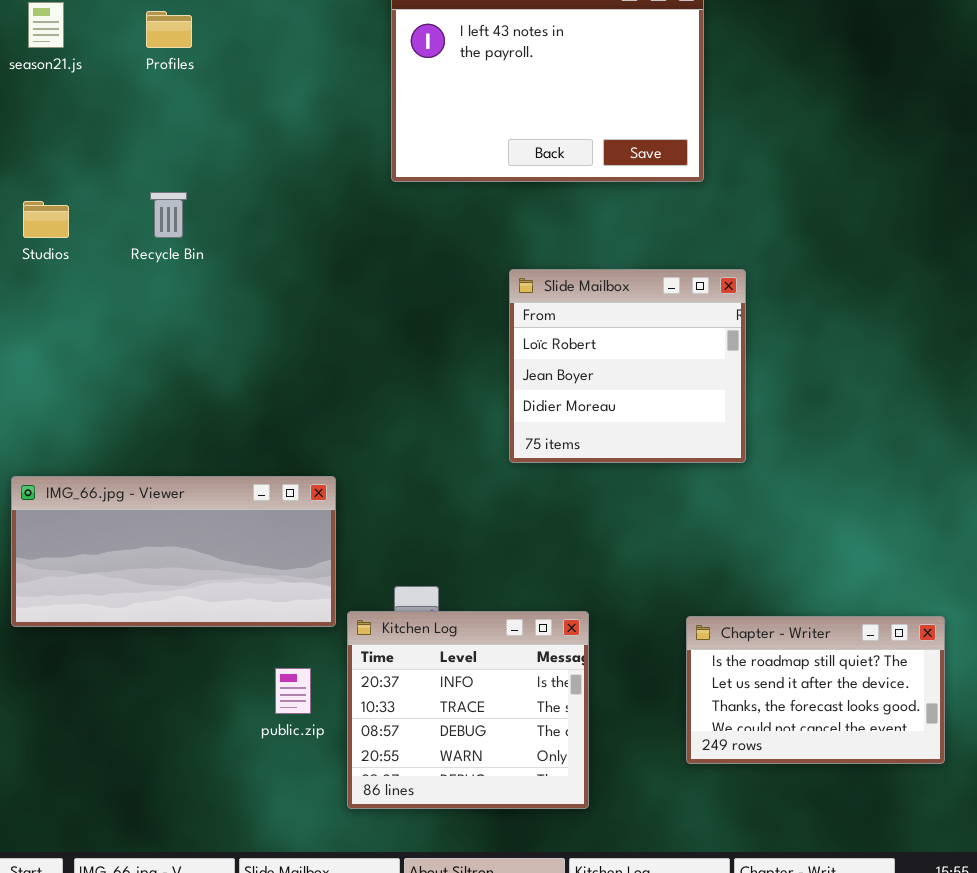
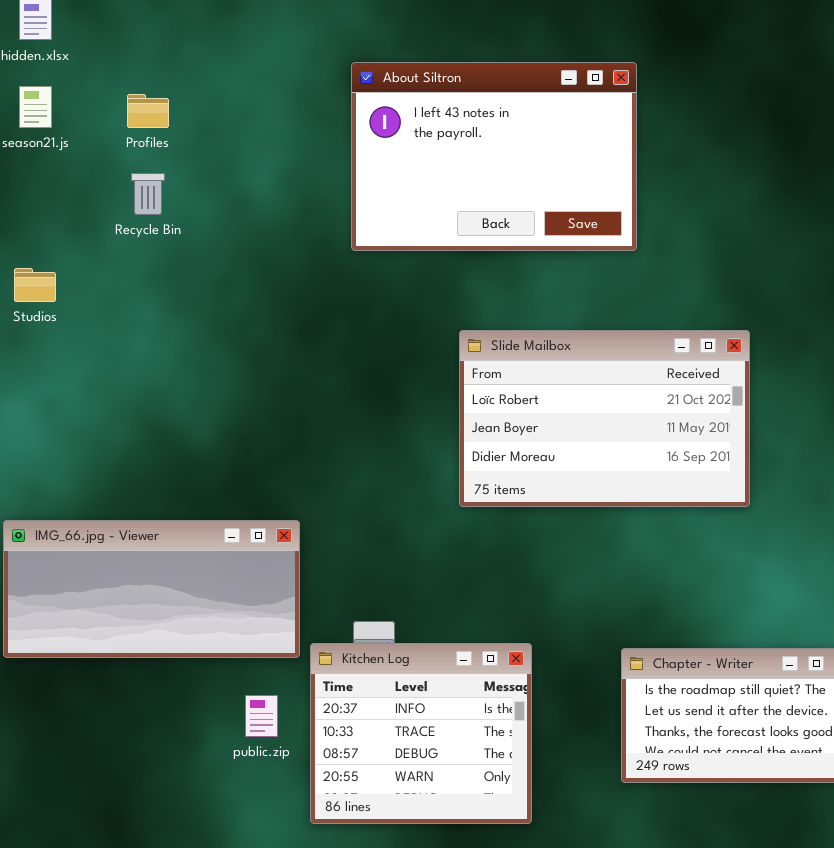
Recycle Bin: [150,192,187,238] -> [131,173,165,215], moved
Slide Mailbox: [509,269,746,463] -> [459,330,750,507], resized

